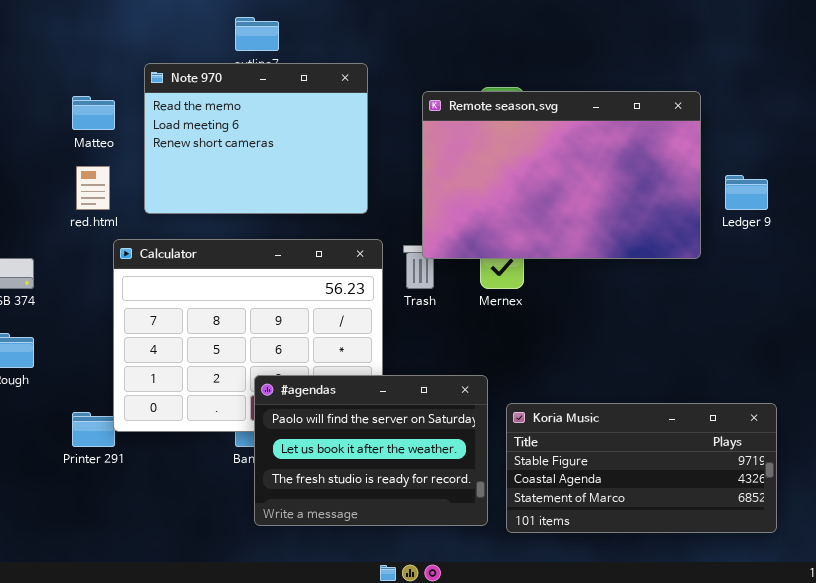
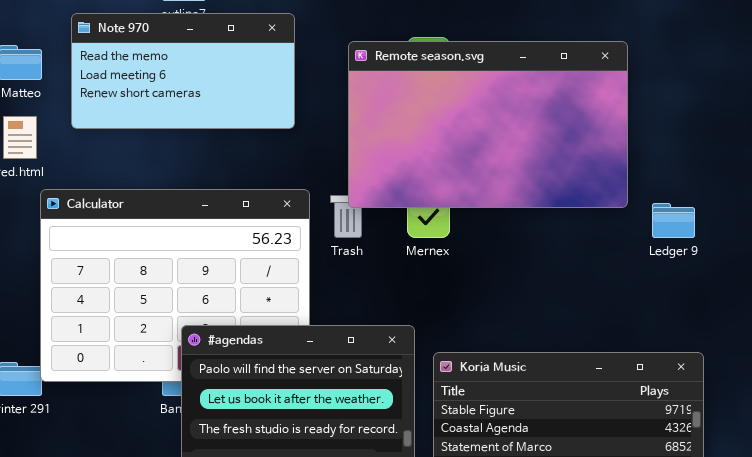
Note 970: [144,63,368,214] -> [71,13,295,129], resized
Ledger 9: [725,175,768,210] -> [652,203,695,238], moved

